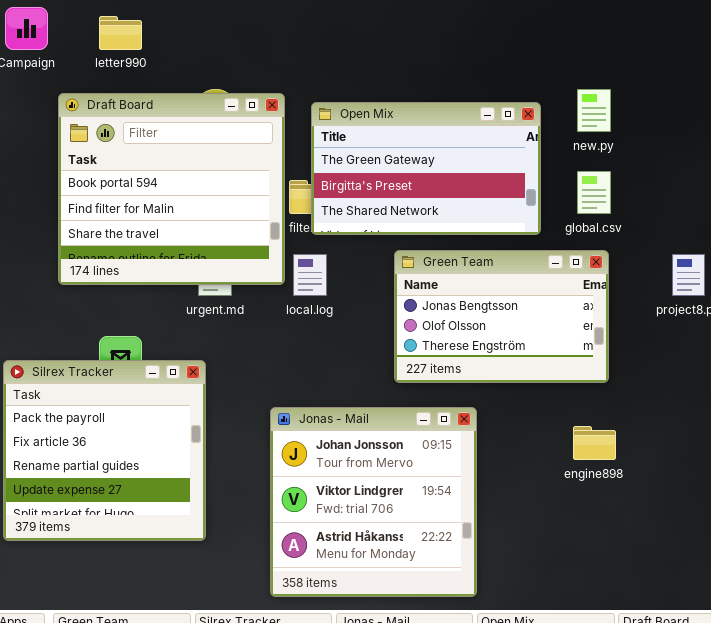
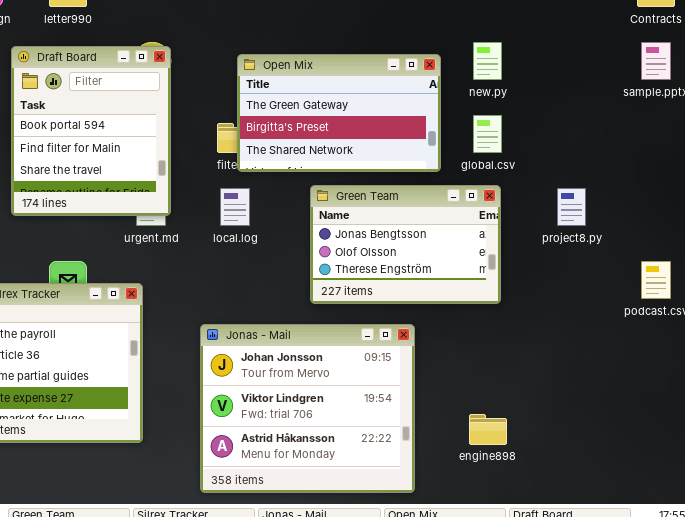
Draft Board: [58,93,285,285] -> [11,46,171,216], resized
Jonas - Mail: [270,407,477,597] -> [200,324,415,493], resized
engine898: [573,426,616,460] -> [469,414,507,445], moved

